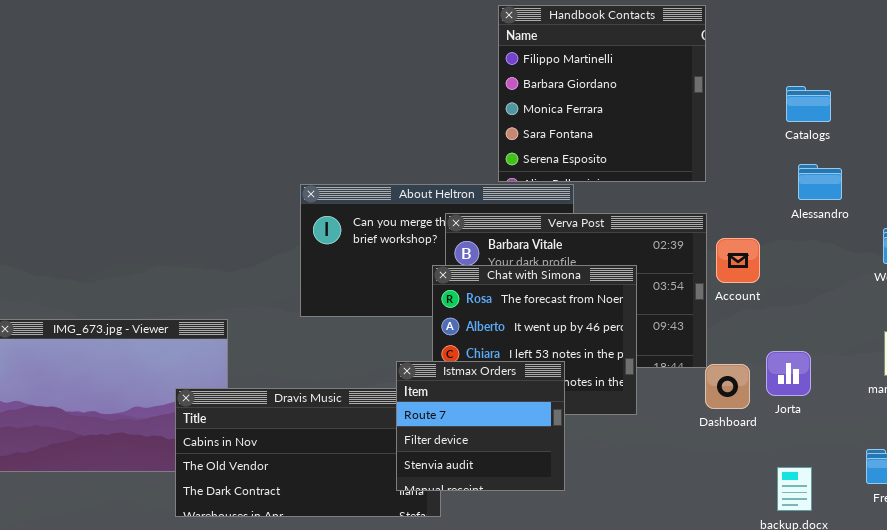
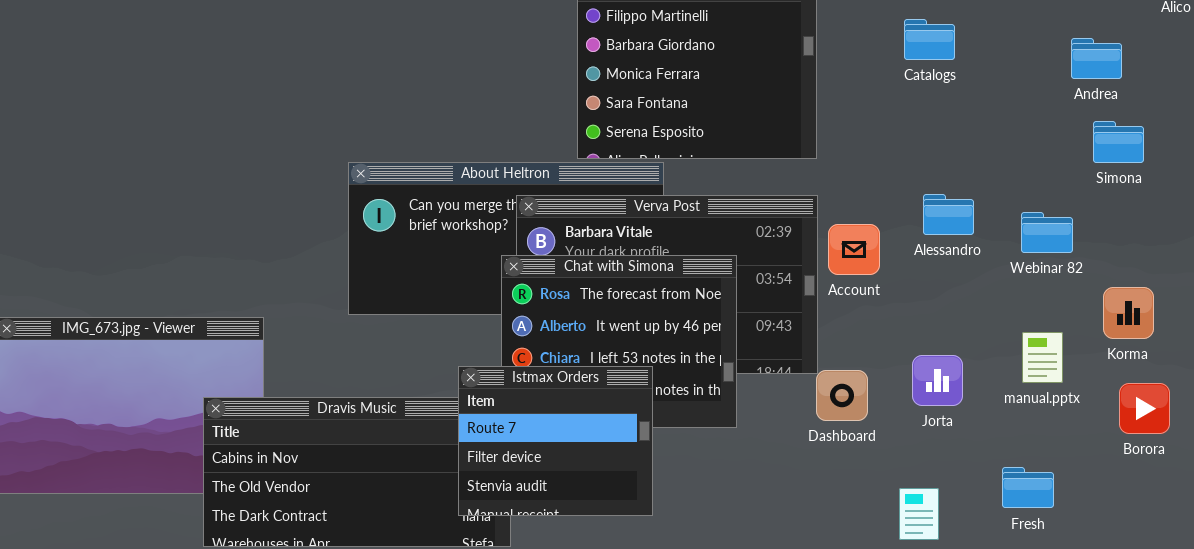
Catalogs: [786,86,831,122] -> [904,19,955,60], moved
Alessandro: [798,164,842,200] -> [923,194,974,235], moved
Jorta: [766,351,811,396] -> [912,355,963,406], moved

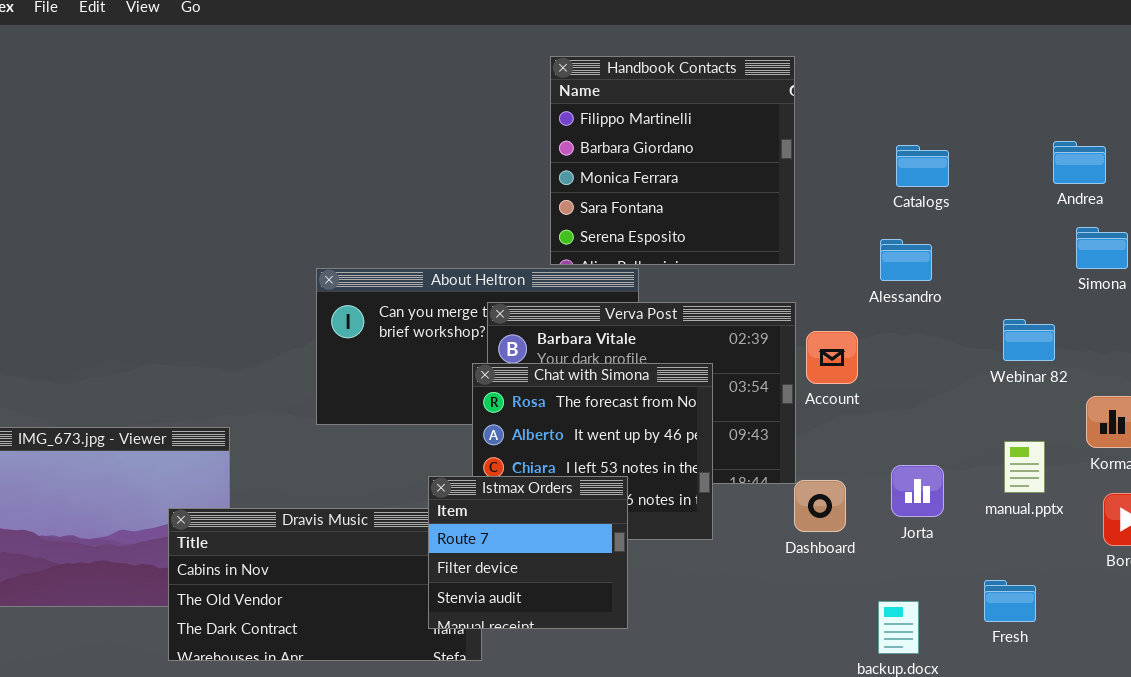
Catalogs: [904,19,955,60] -> [896,145,949,187], moved
Alessandro: [923,194,974,235] -> [880,239,932,281], moved

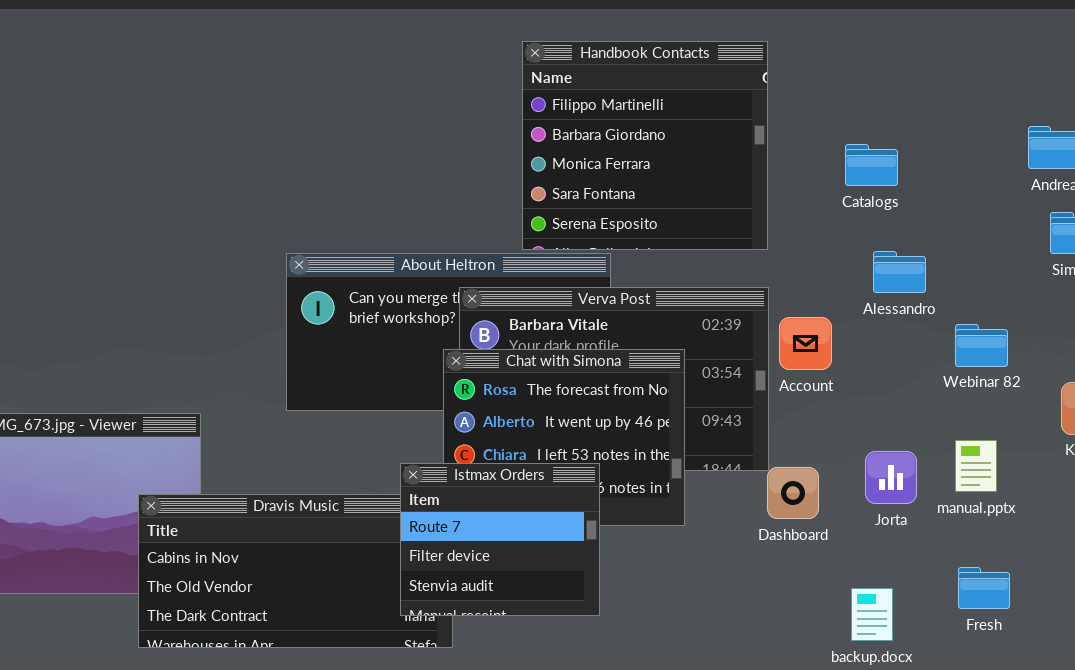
Catalogs: [896,145,949,187] -> [845,144,898,186], moved
Alessandro: [880,239,932,281] -> [873,251,926,293], moved
Webinar 82: [1003,319,1055,361] -> [955,324,1008,367], moved
manual.pptx: [1004,441,1045,493] -> [955,440,997,492], moved

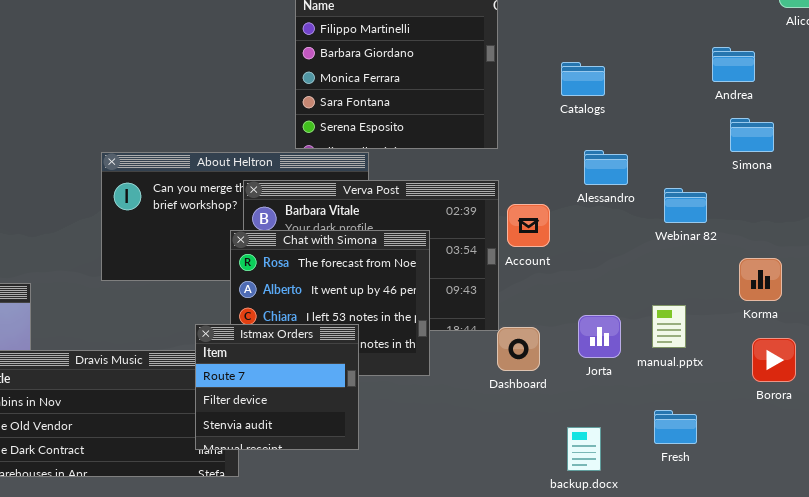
Webinar 82: [955,324,1008,367] -> [664,188,707,223], moved

